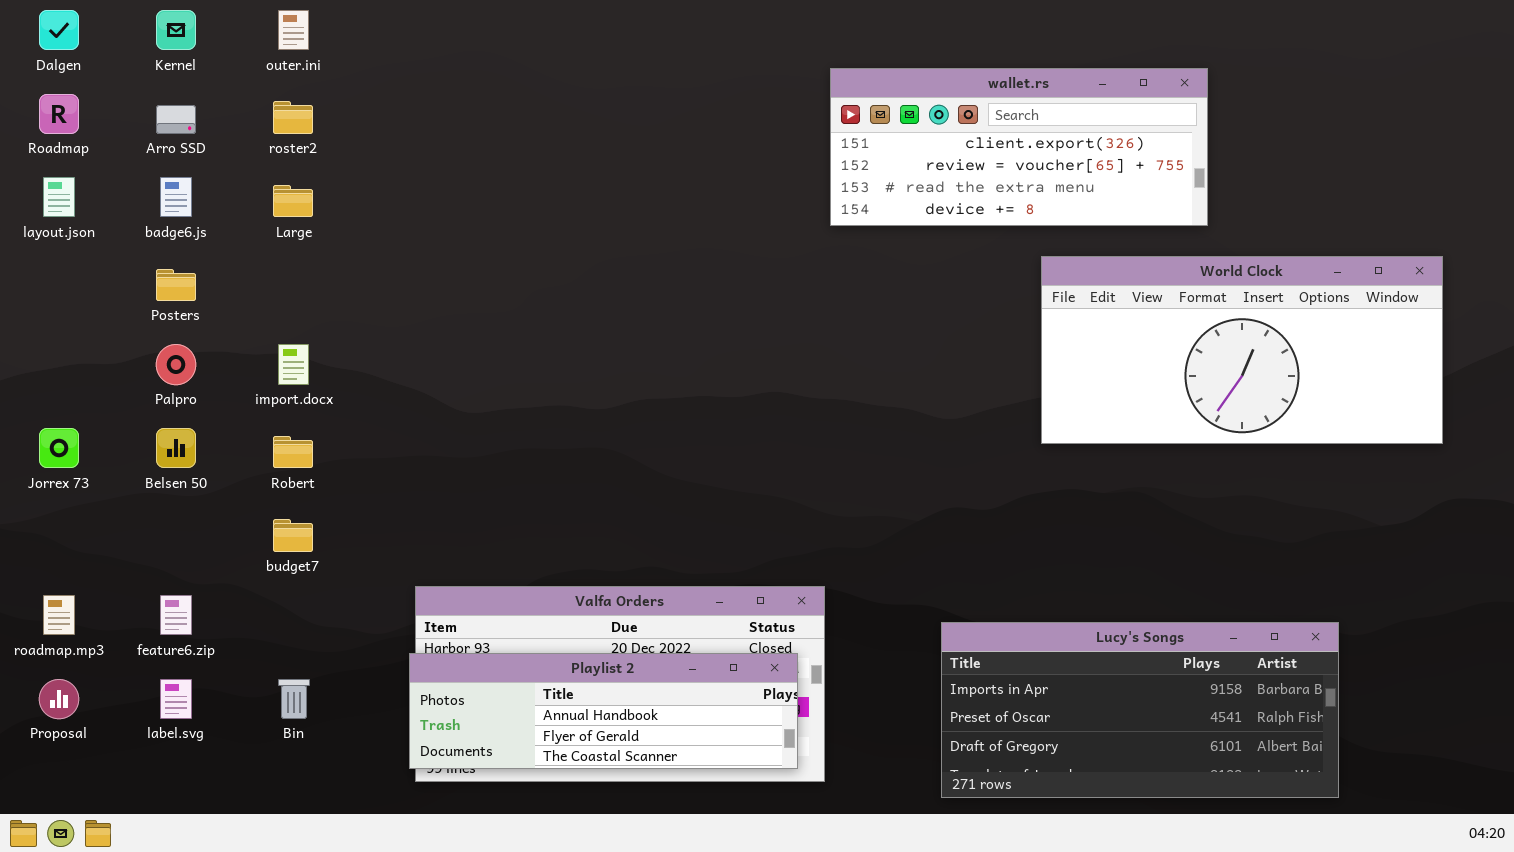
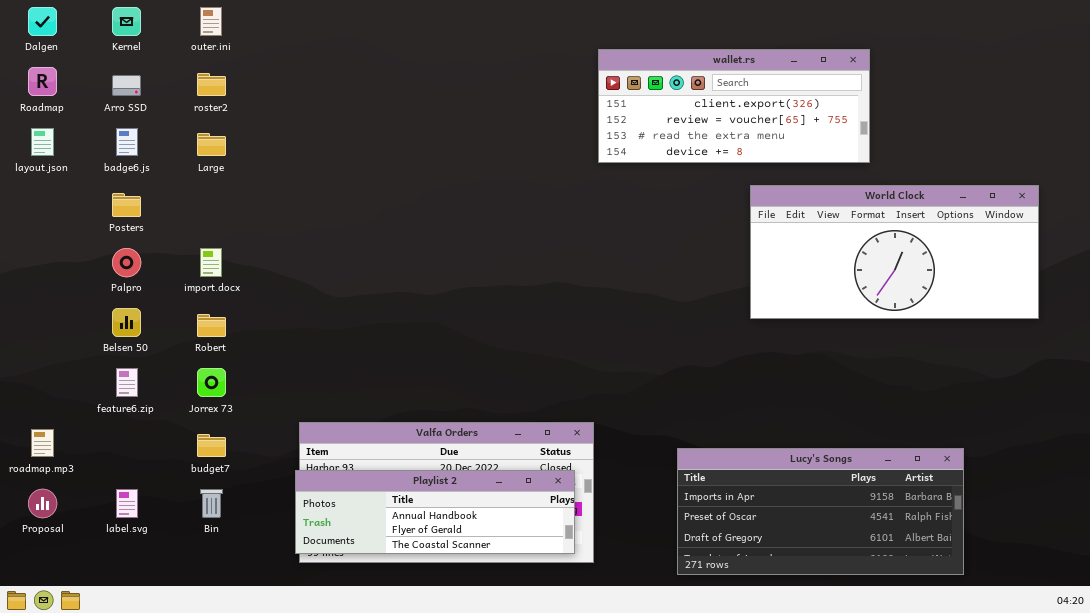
Jorrex 73: [39,428,79,468] -> [197,368,226,397], moved
budget7: [273,519,313,552] -> [197,434,226,457], moved
feature6.zip: [160,595,192,635] -> [116,368,138,397], moved

